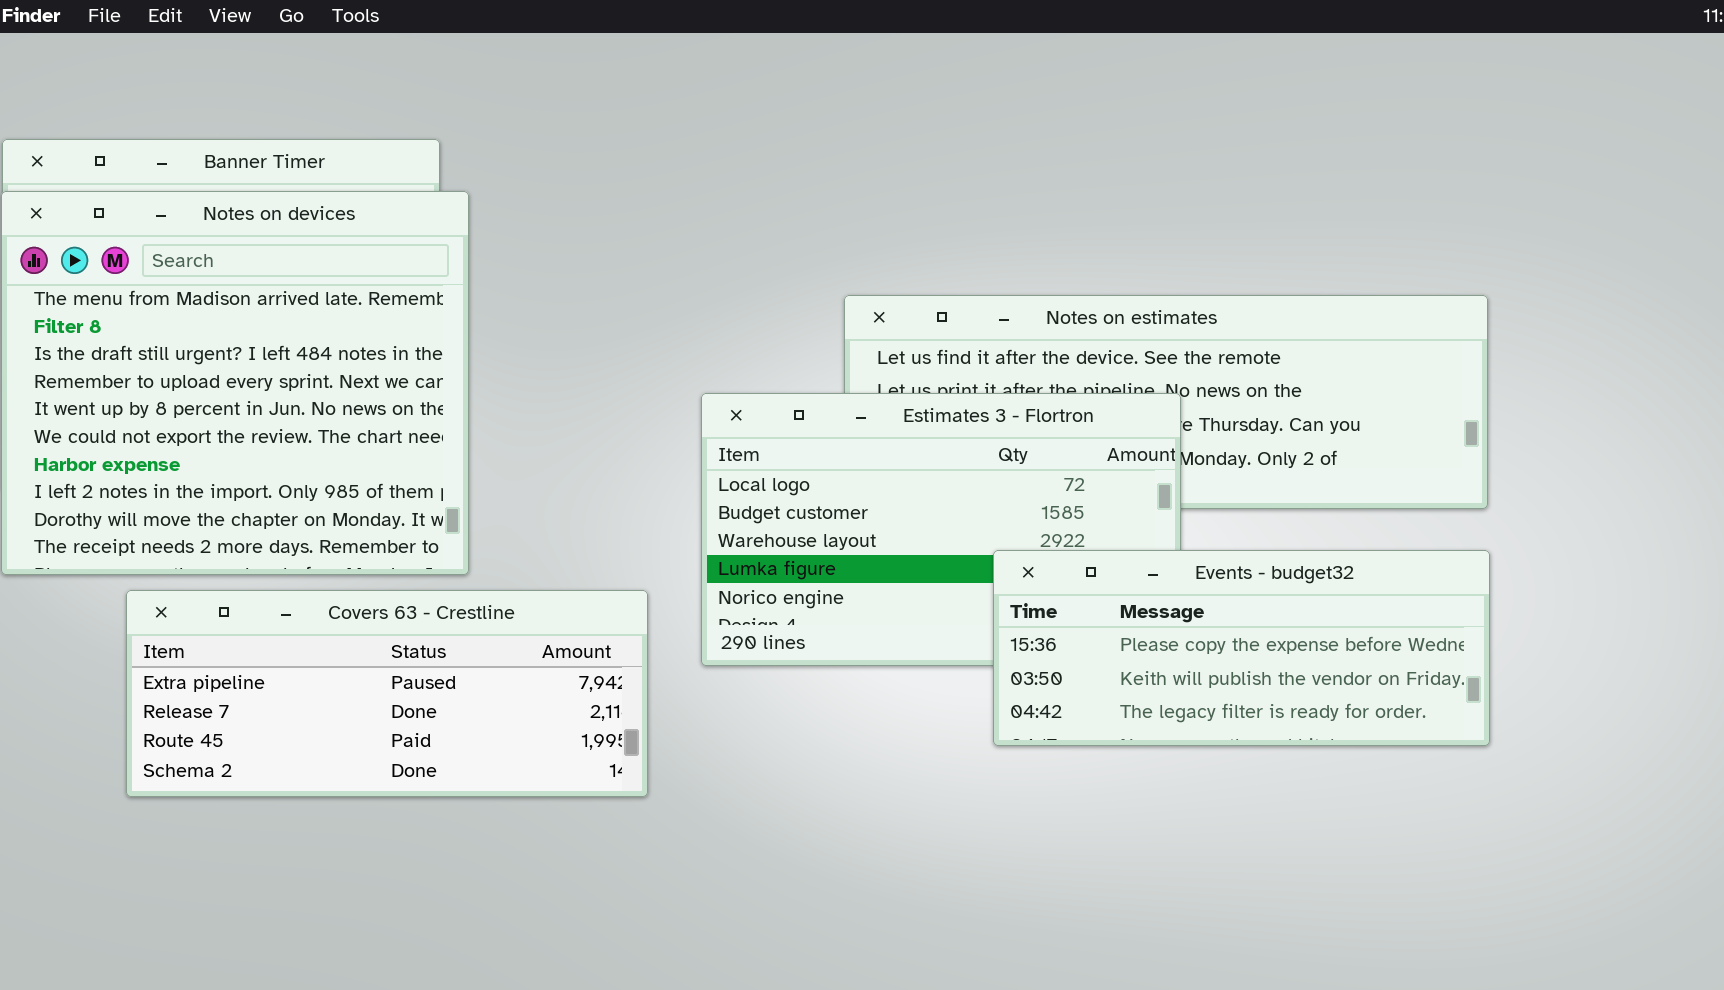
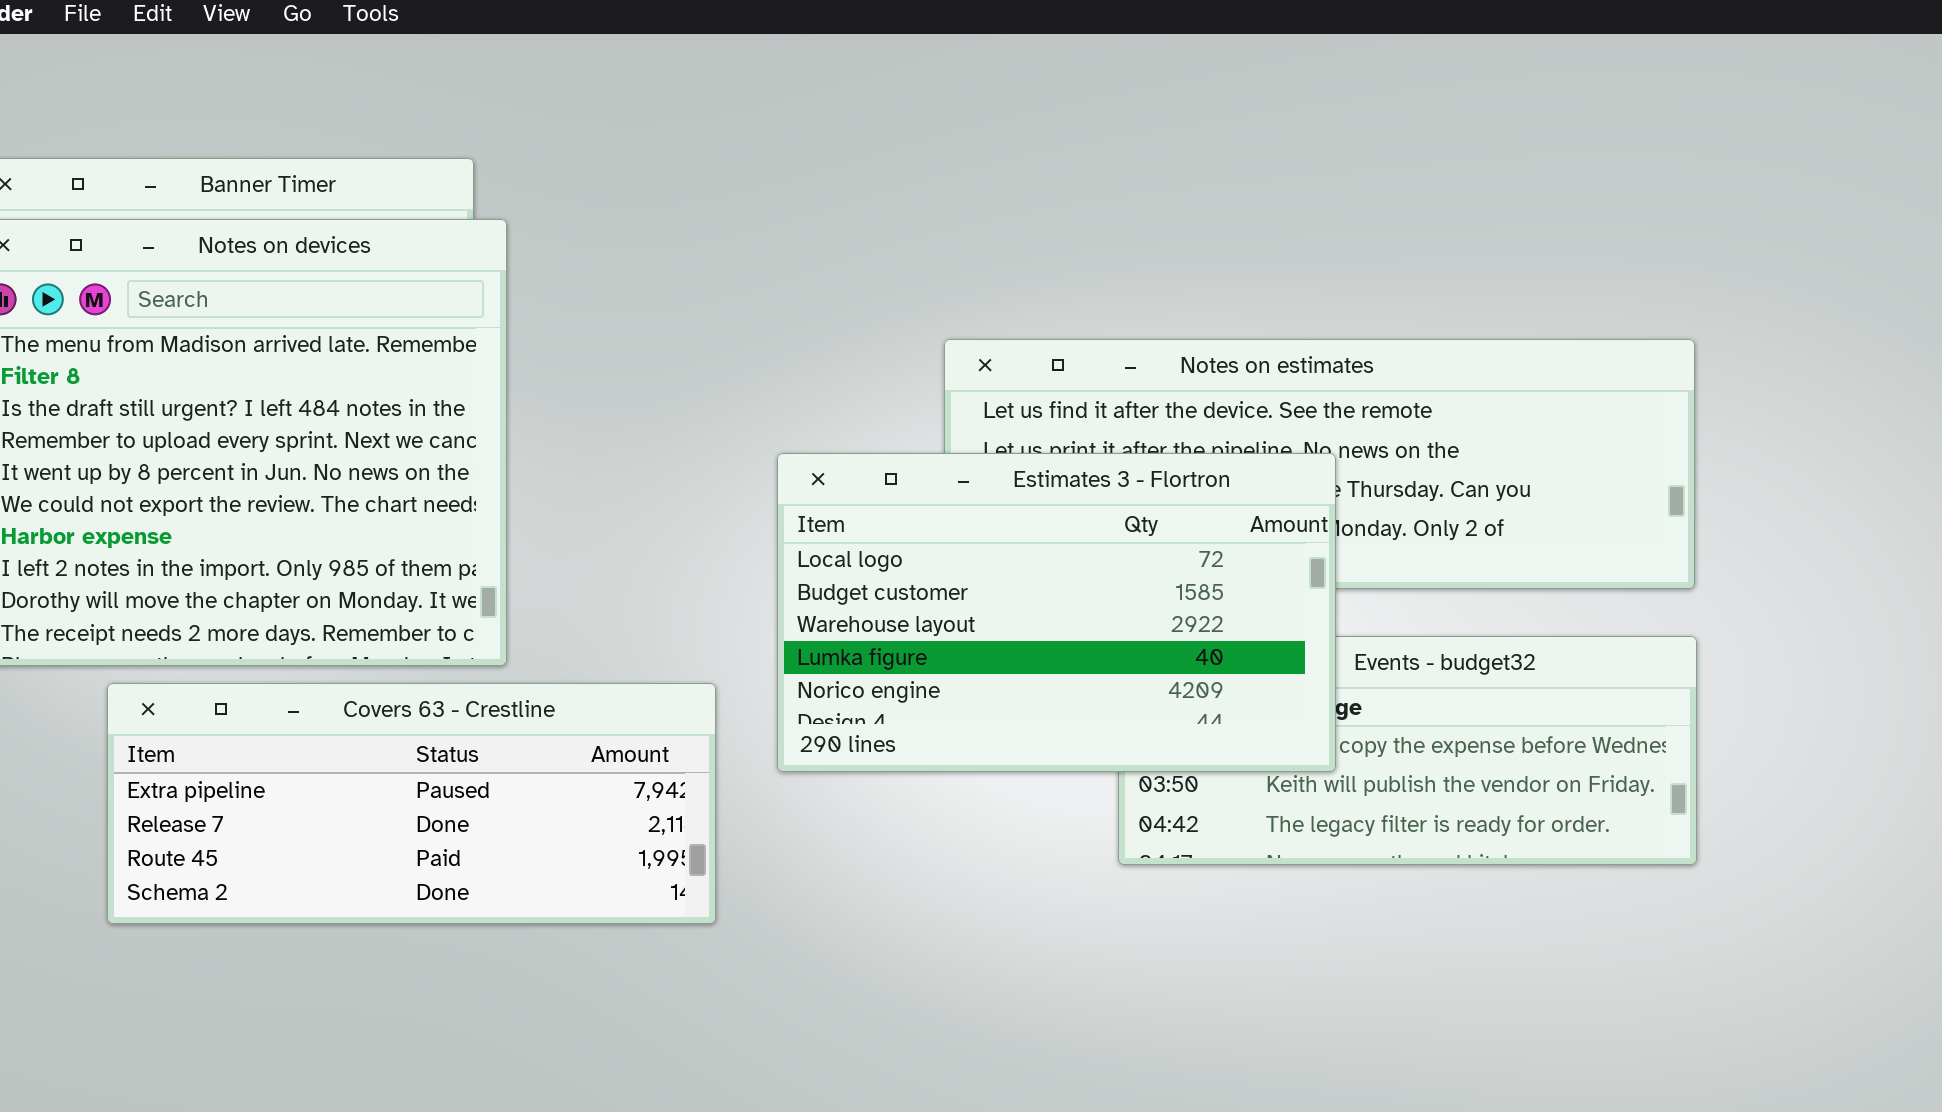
Estimates 3 - Flortron: [701,393,1181,666] -> [777,453,1336,772], raised

